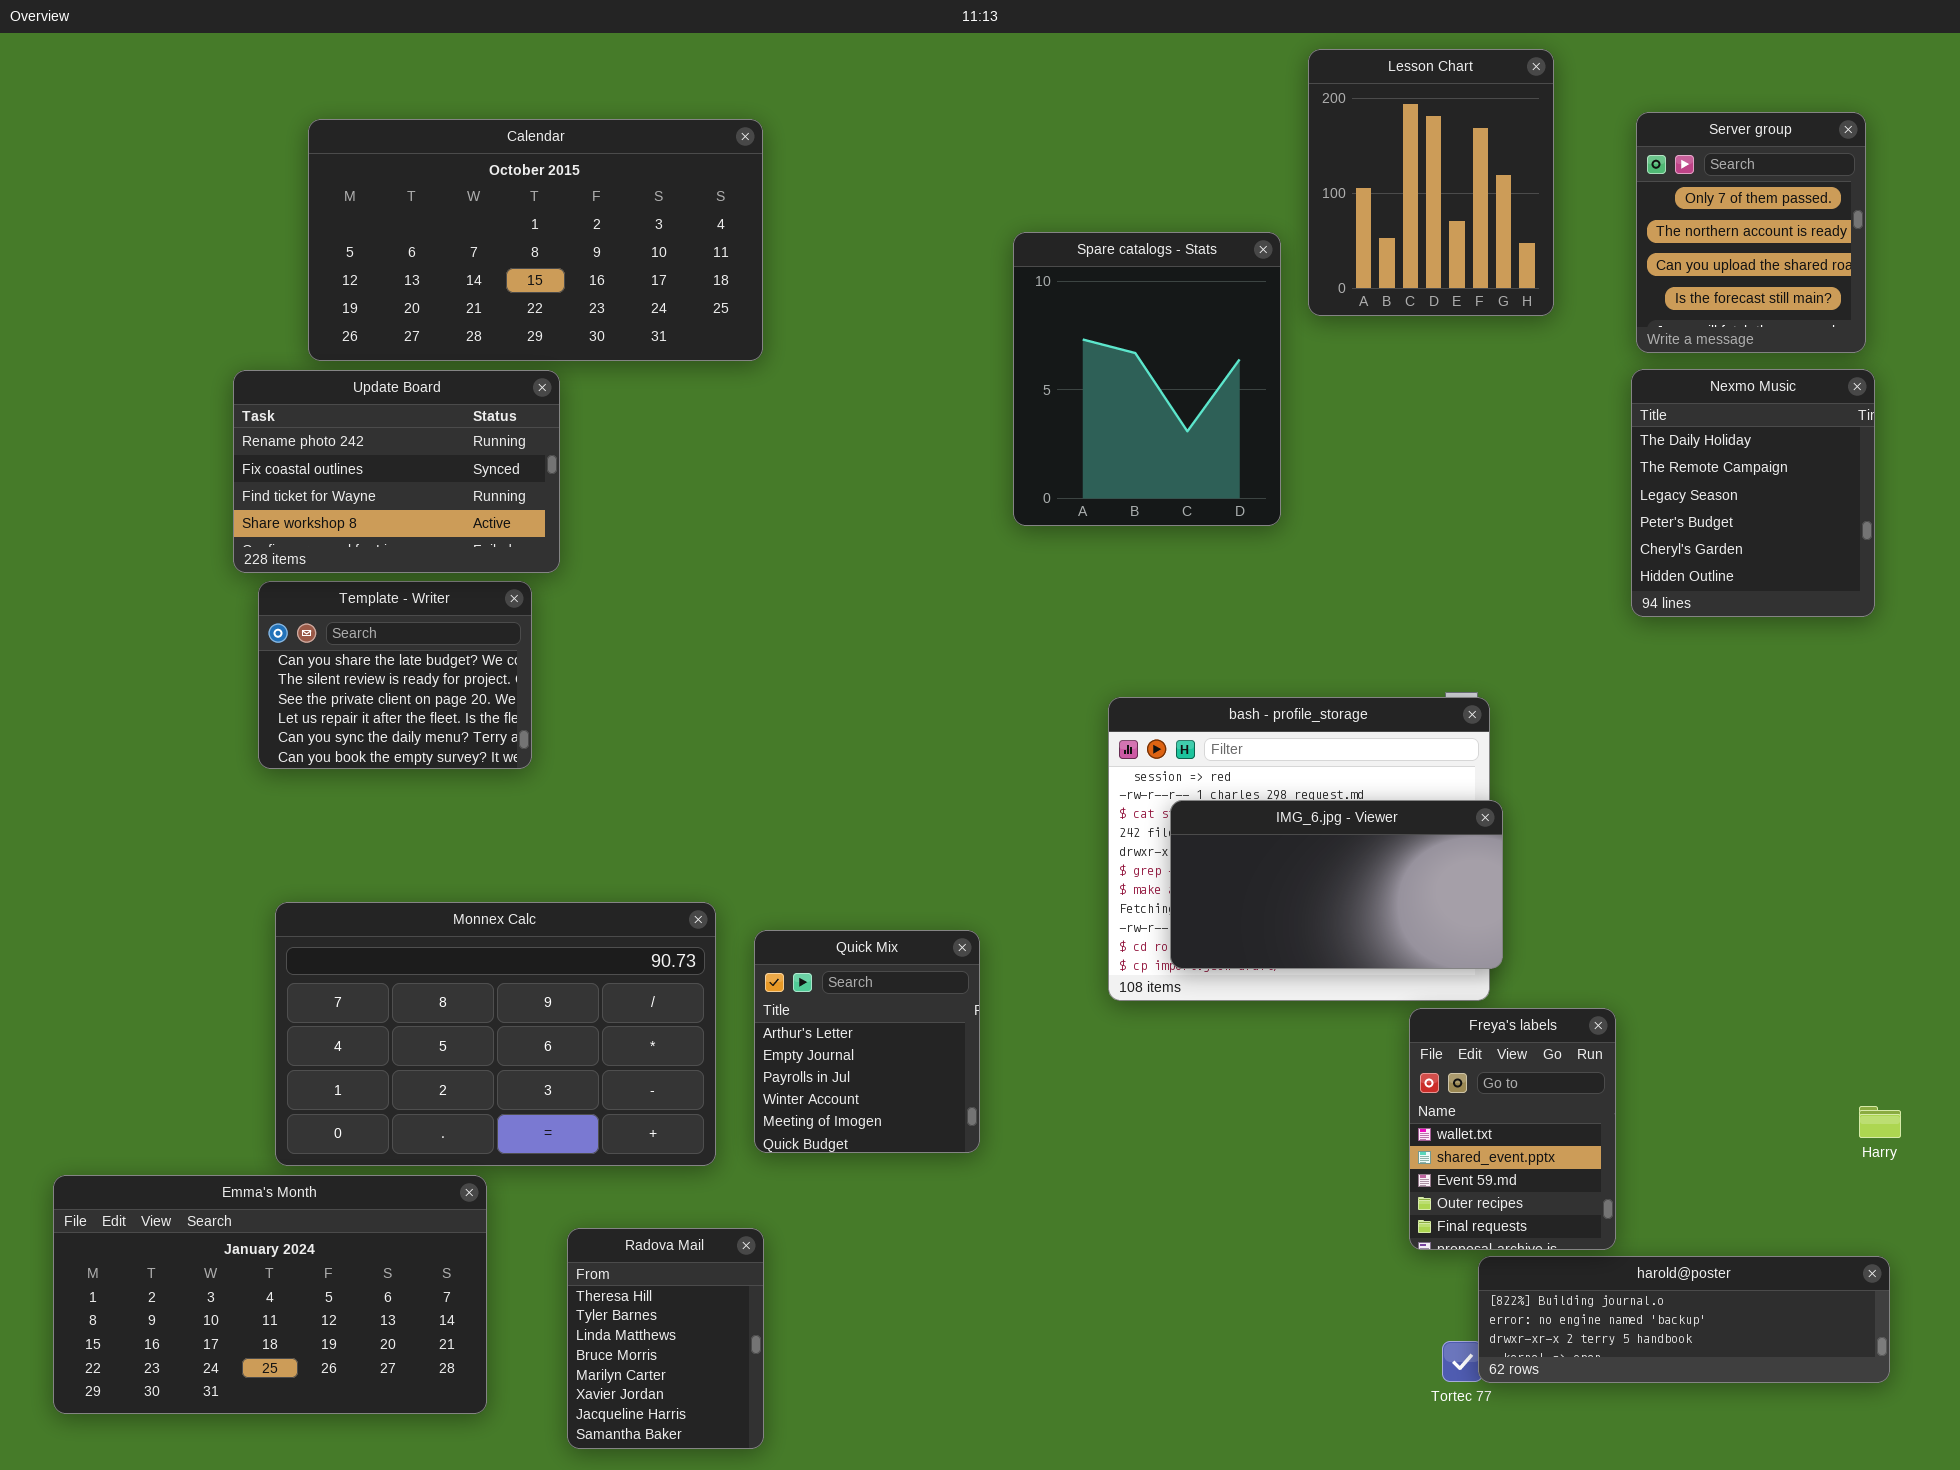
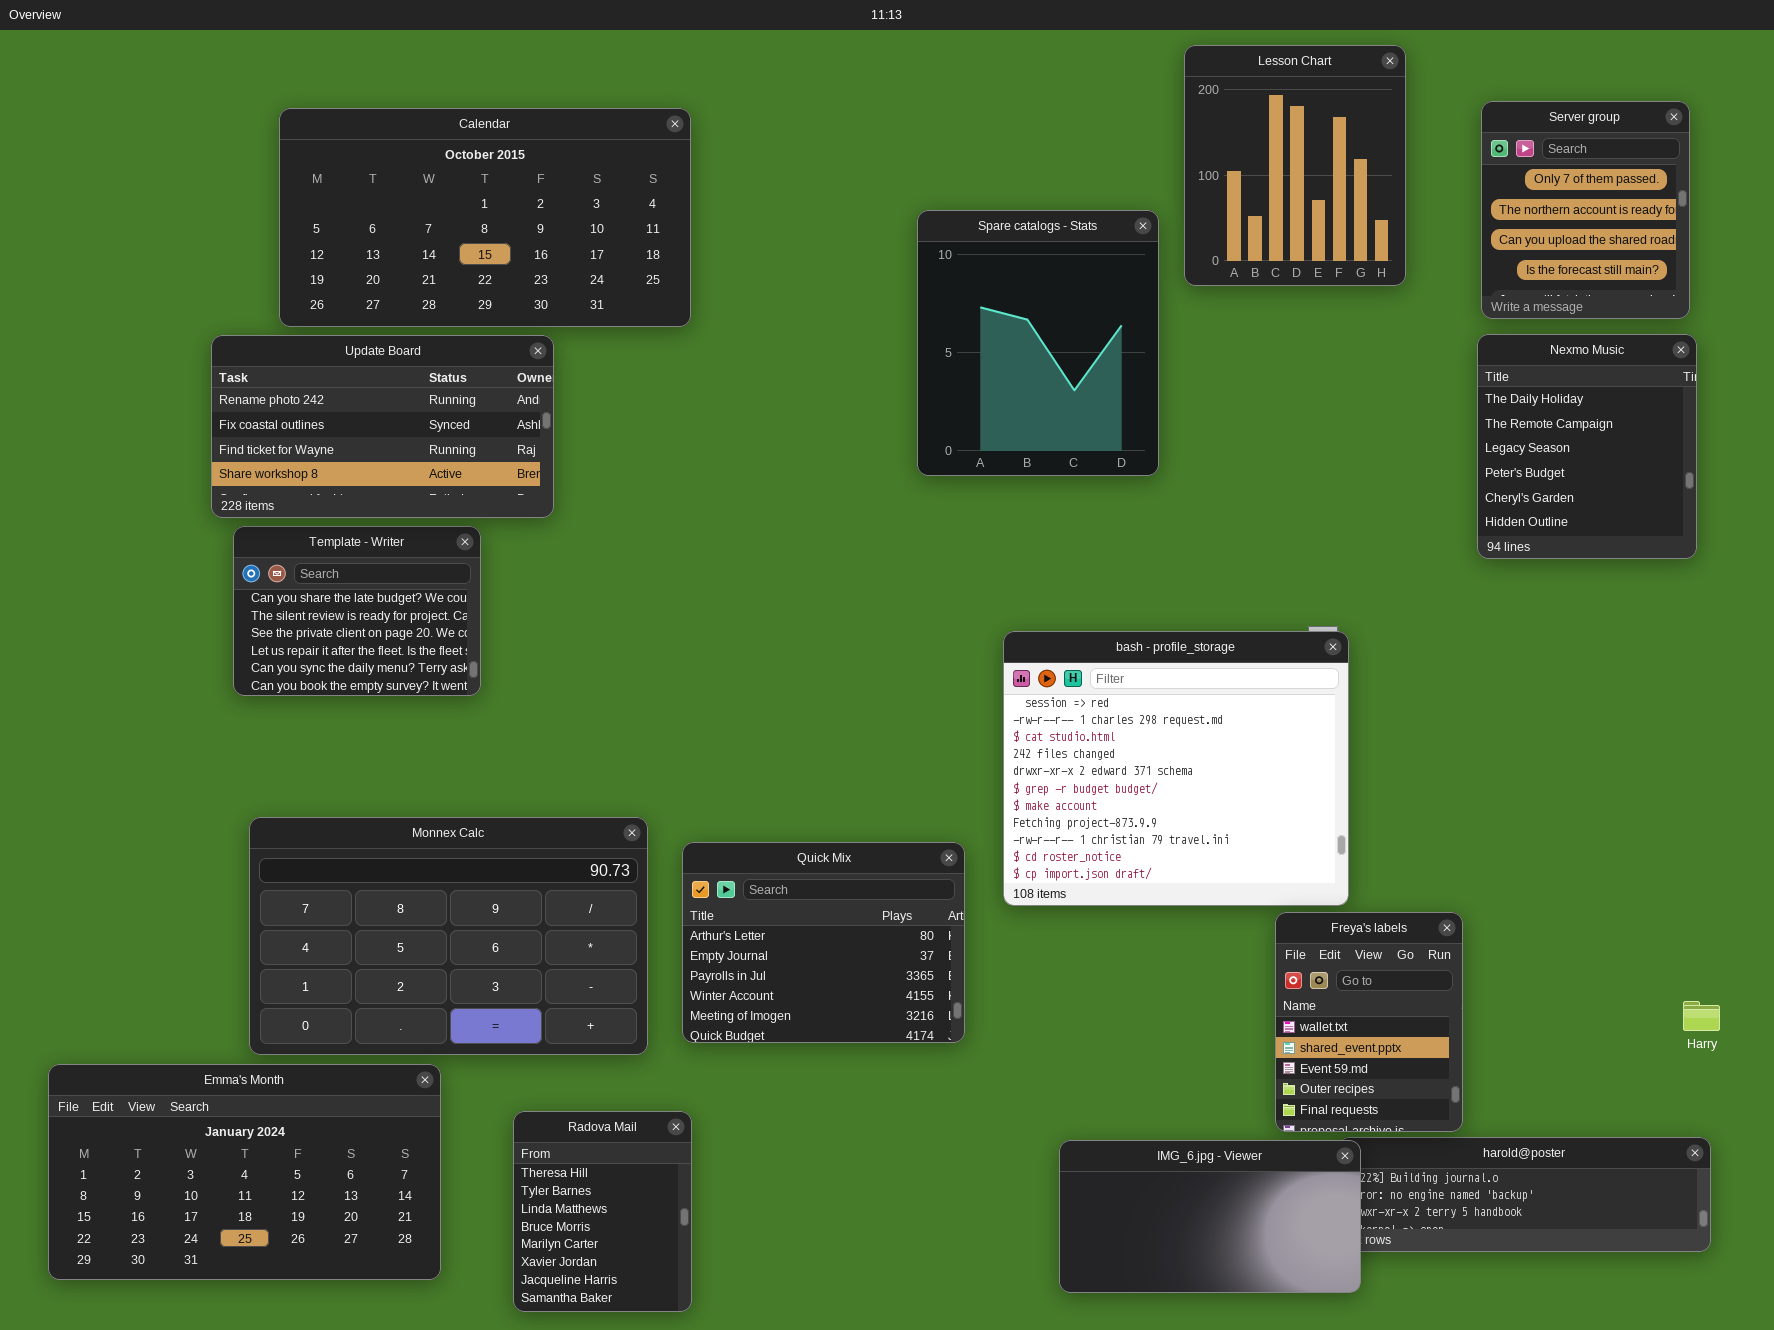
Update Board: [233,370,560,573] -> [211,335,554,518], resized
IMG_6.jpg - Viewer: [1170,800,1503,969] -> [1059,1140,1361,1293], moved
Quick Mix: [754,930,980,1153] -> [682,842,965,1043], resized

